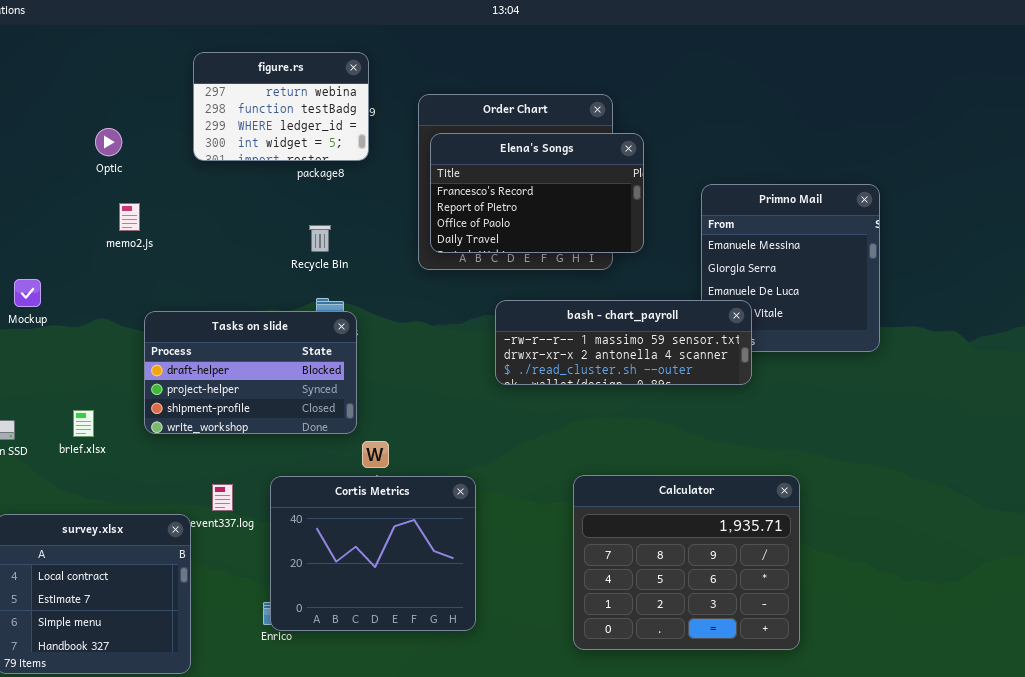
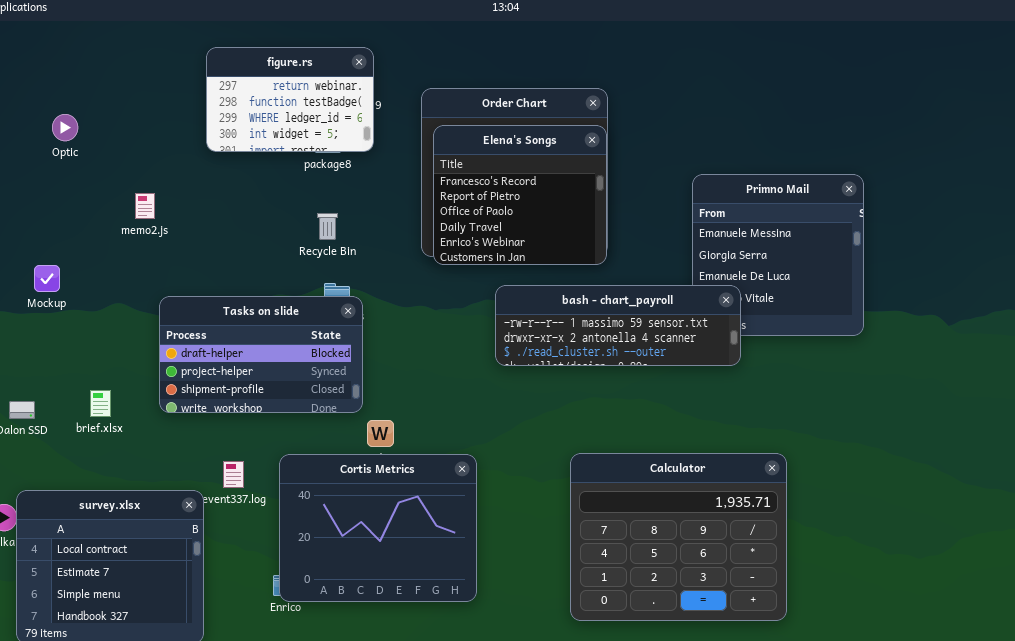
Optic: [95,128,122,156] -> [52,114,78,141], moved
Elena's Songs: [430,133,644,253] -> [433,125,607,265], resized

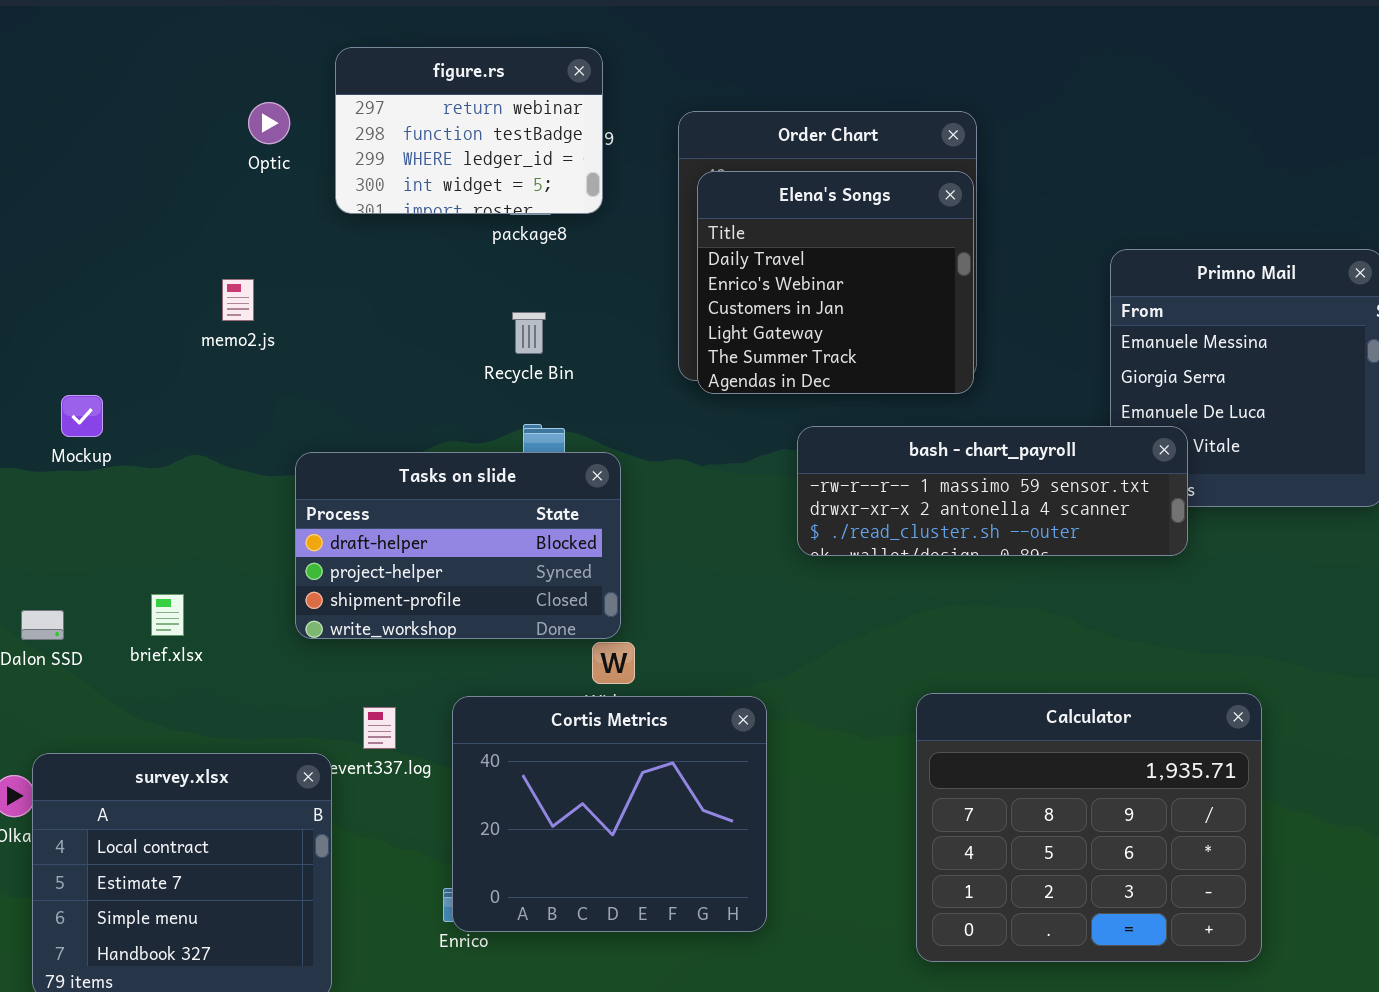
Optic: [52,114,78,141] -> [248,102,290,144], moved
Elena's Songs: [433,125,607,265] -> [697,171,974,394], scrolled down 3 rows
Tasks on slide: [159,296,363,413] -> [295,452,621,639], moved

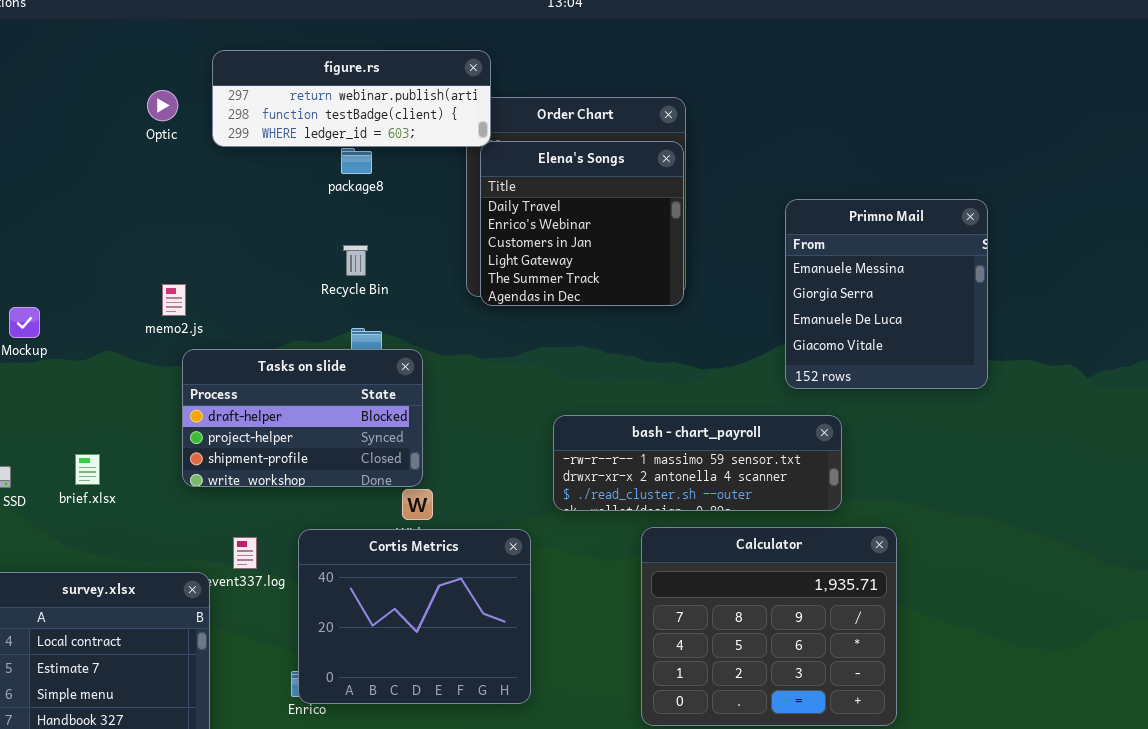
figure.rs: [335,47,603,214] -> [212,50,491,147], resized
memo2.js: [222,279,254,321] -> [162,284,186,316], moved
bash - chart_payroll: [797,426,1188,556] -> [553,415,842,511], moved

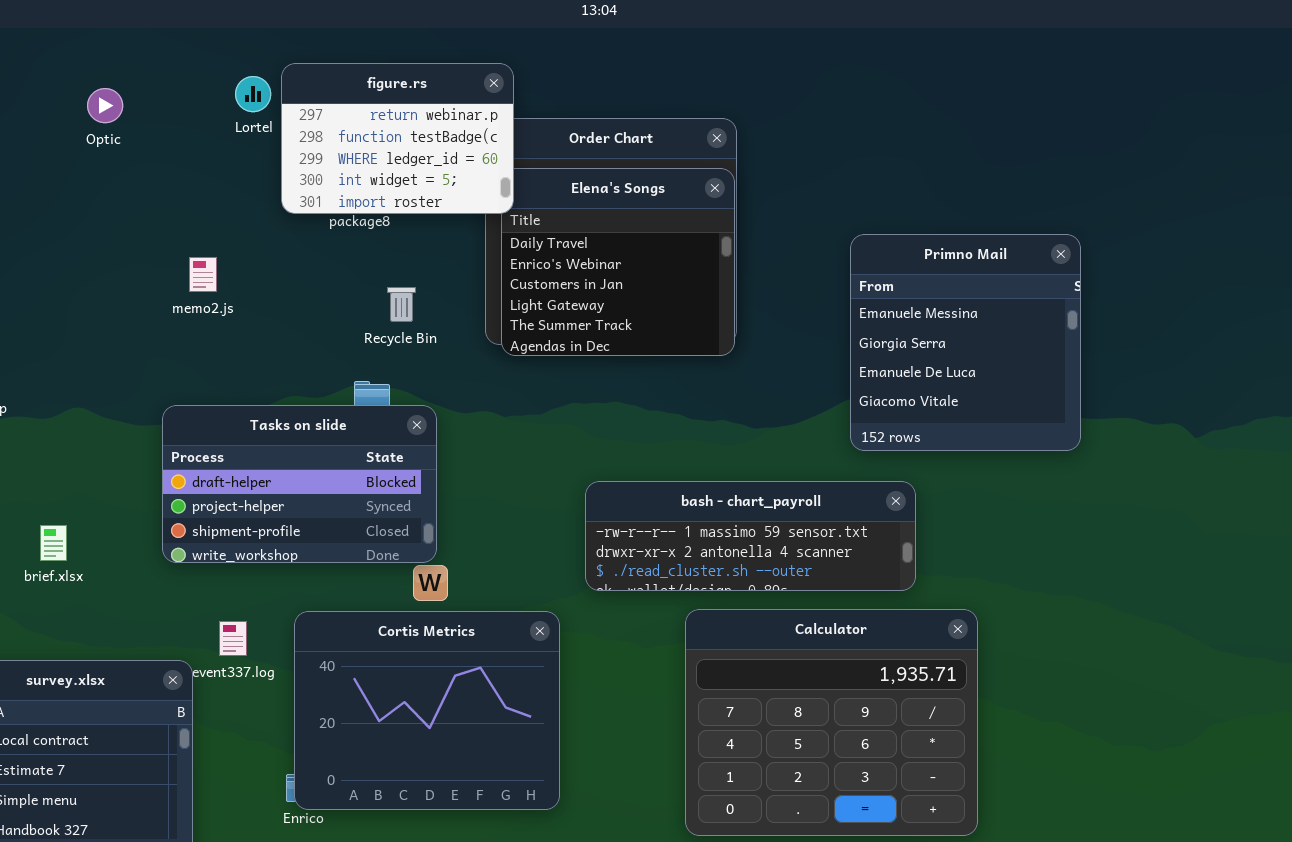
figure.rs: [212,50,491,147] -> [281,63,514,214], resized
Optic: [147,90,178,121] -> [87,88,123,123], moved
Recycle Bin: [343,245,368,276] -> [387,287,416,322], moved
memo2.js: [162,284,186,316] -> [189,257,217,292], moved

